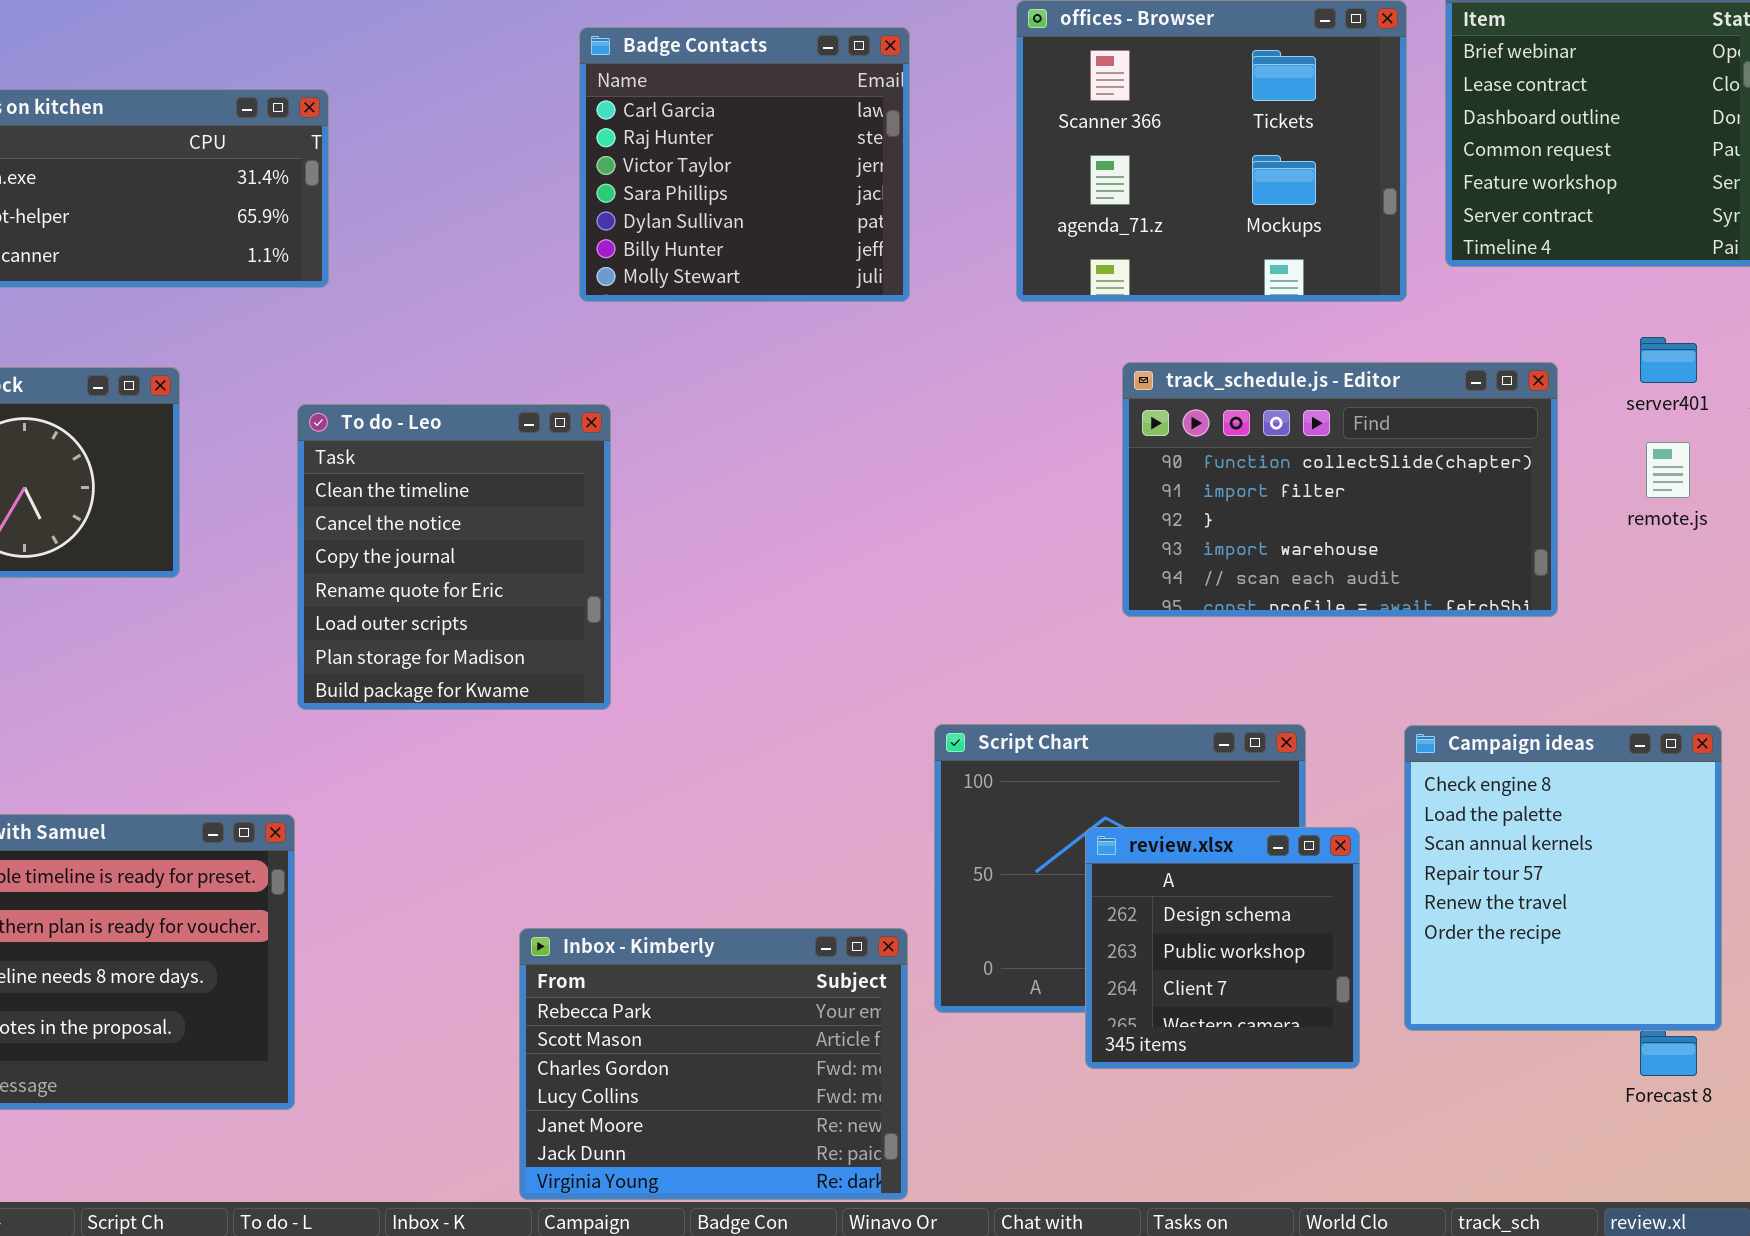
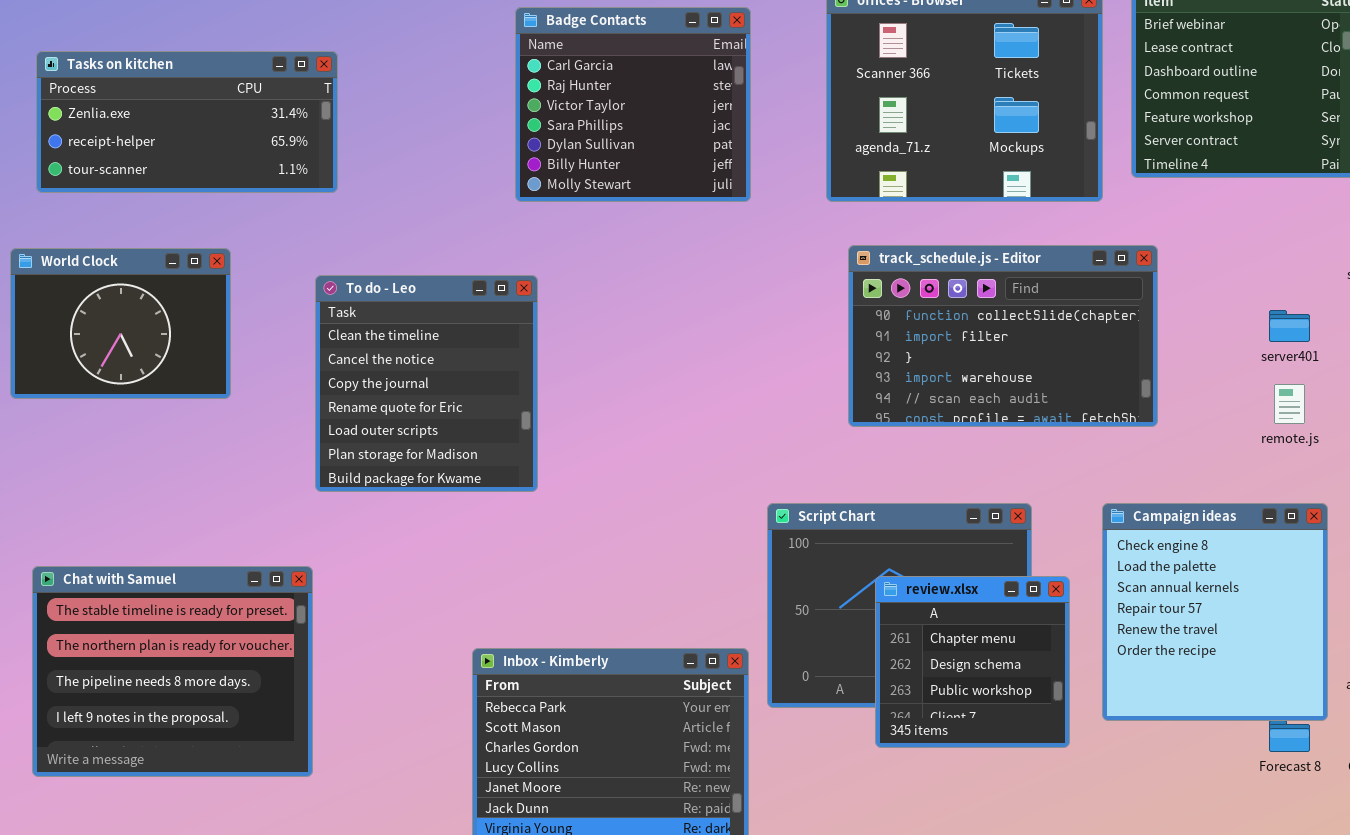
server401: [1640,337,1697,383] -> [1269,310,1310,342], moved
track_schedule.js - Editor: [1122,362,1558,617] -> [848,245,1158,427], moved
remote.js: [1646,442,1690,498] -> [1274,384,1305,424], moved
review.xlsx: [1085,827,1360,1069] -> [875,576,1070,748], scrolled up 1 row

